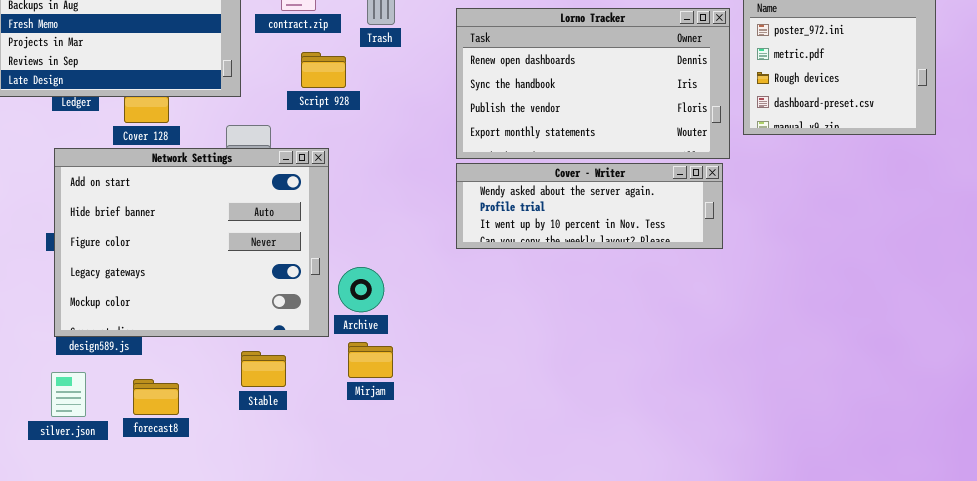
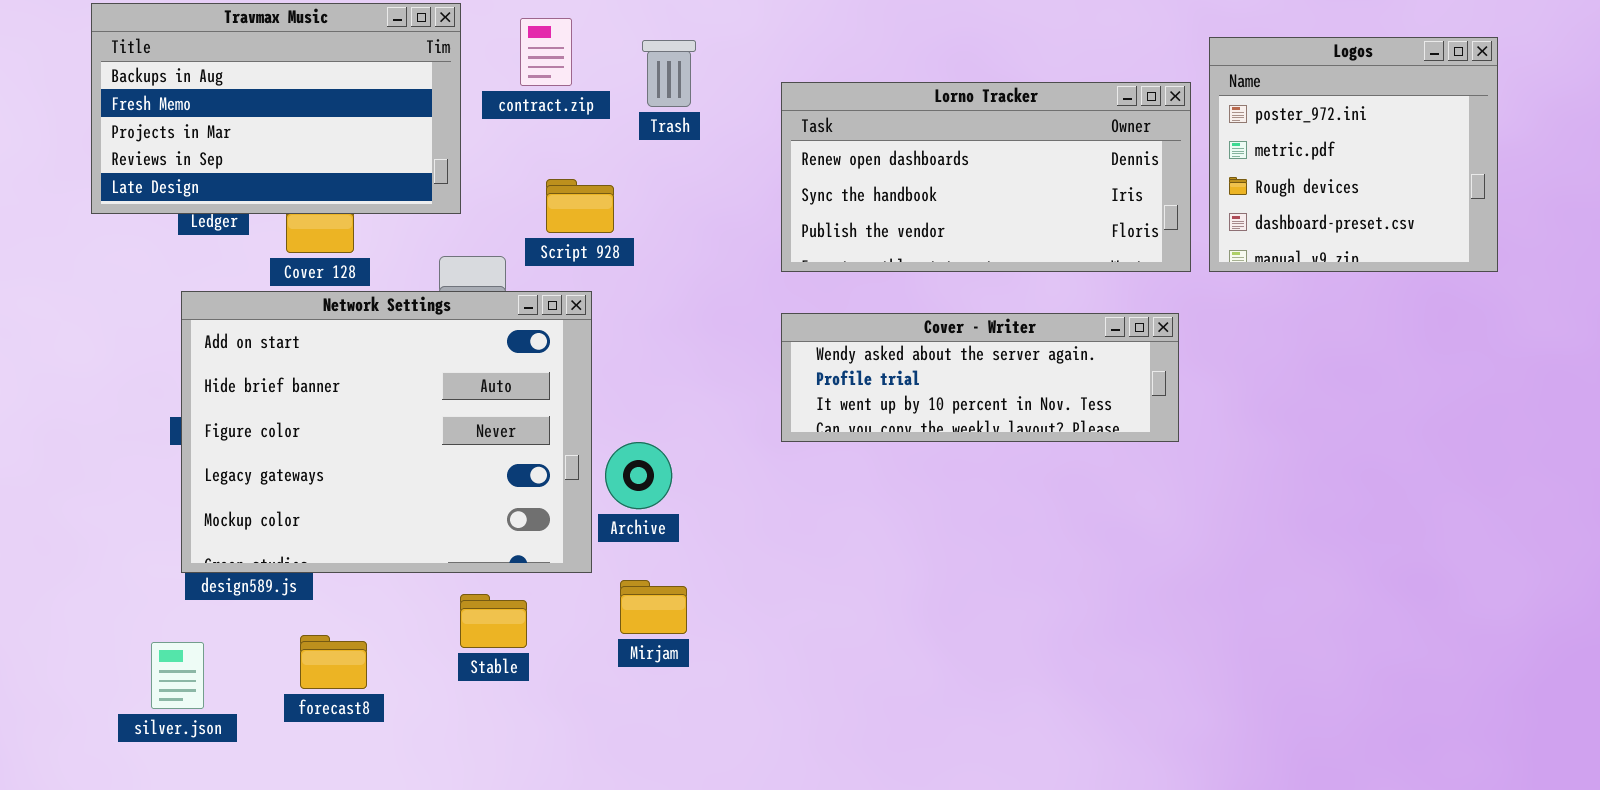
Lorno Tracker: [456,8,730,159] -> [781,82,1191,272], resized
Script 928: [301,52,346,88] -> [546,179,614,233], moved
Archive: [338,267,384,312] -> [605,442,672,509], moved
silver.json: [51,372,86,417] -> [151,642,204,709], moved

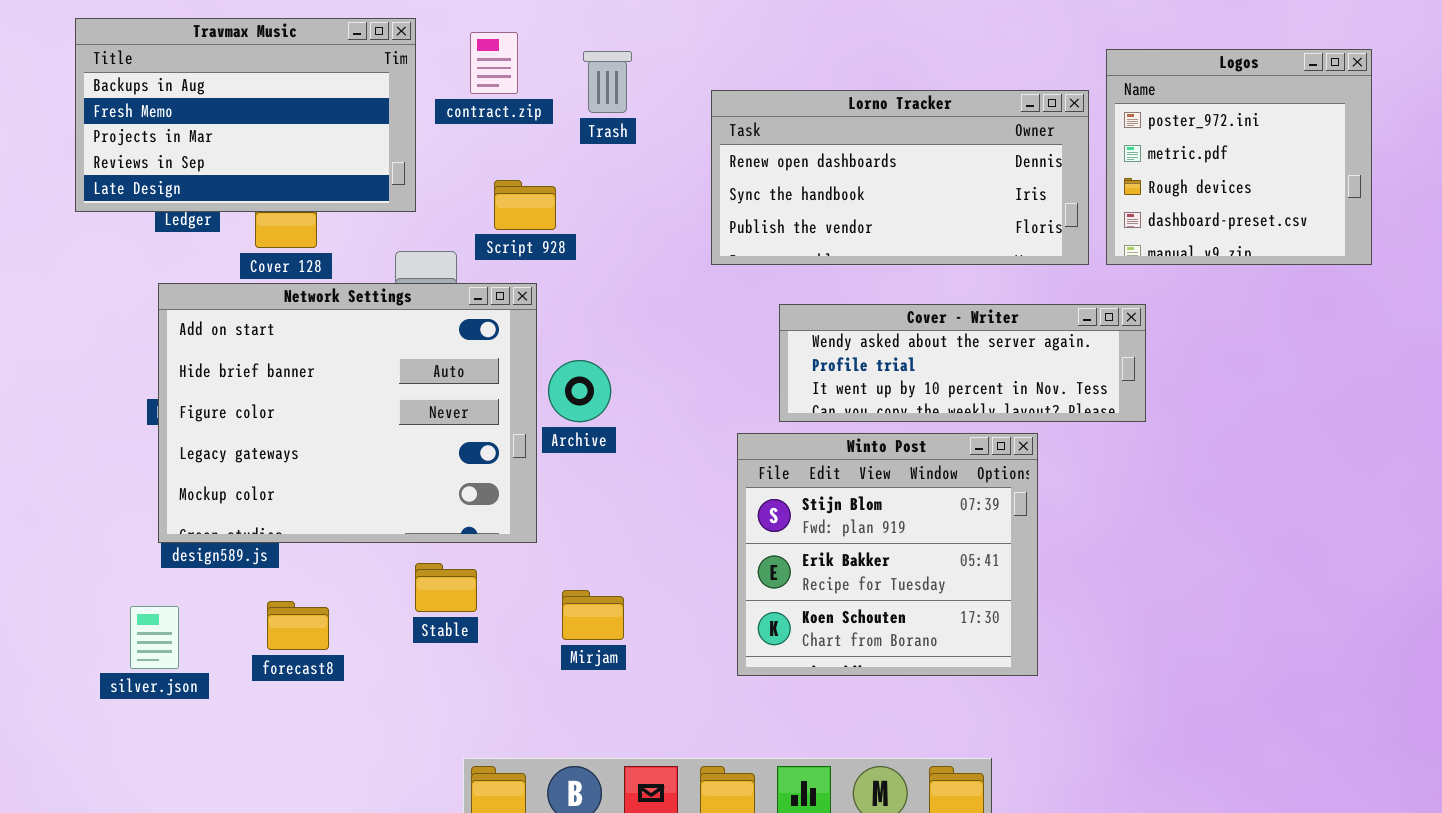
Cover - Writer: [781,313,1179,442] -> [779,304,1146,422], moved
Archive: [605,442,672,509] -> [548,360,611,422], moved
Winto Post: none -> [737,433,1038,676], opened
Mirjam: [620,580,687,634] -> [562,590,624,640], moved

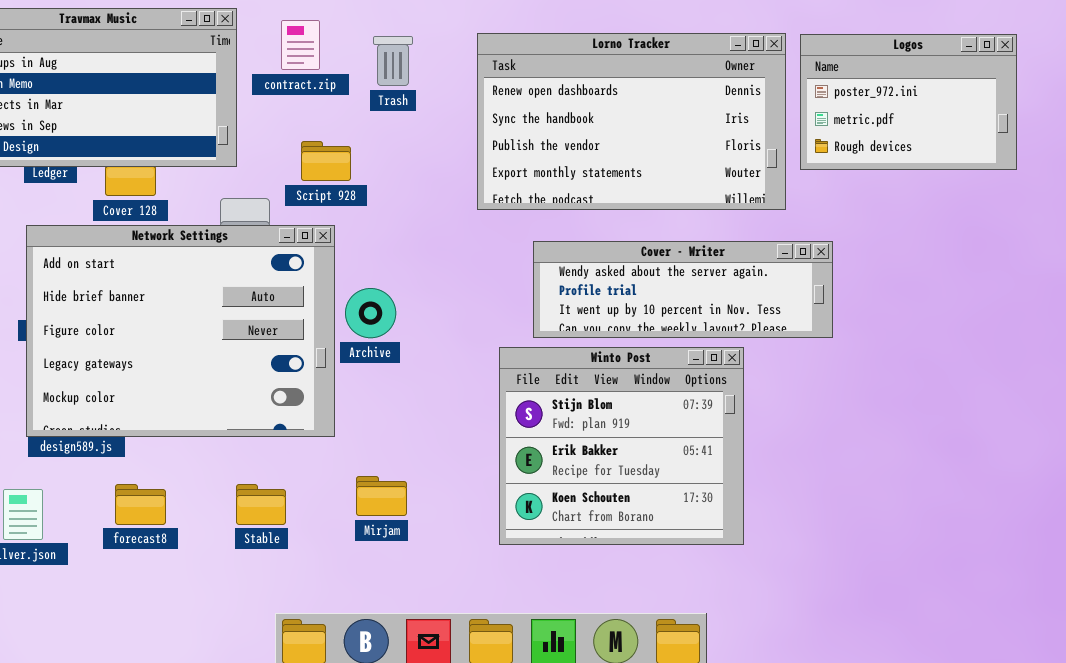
Logos: [1106,49,1372,265] -> [800,34,1017,170], resized
Lorno Tracker: [711,90,1089,265] -> [477,33,786,210], resized
Stable: [415,563,477,612] -> [236,484,286,525], moved

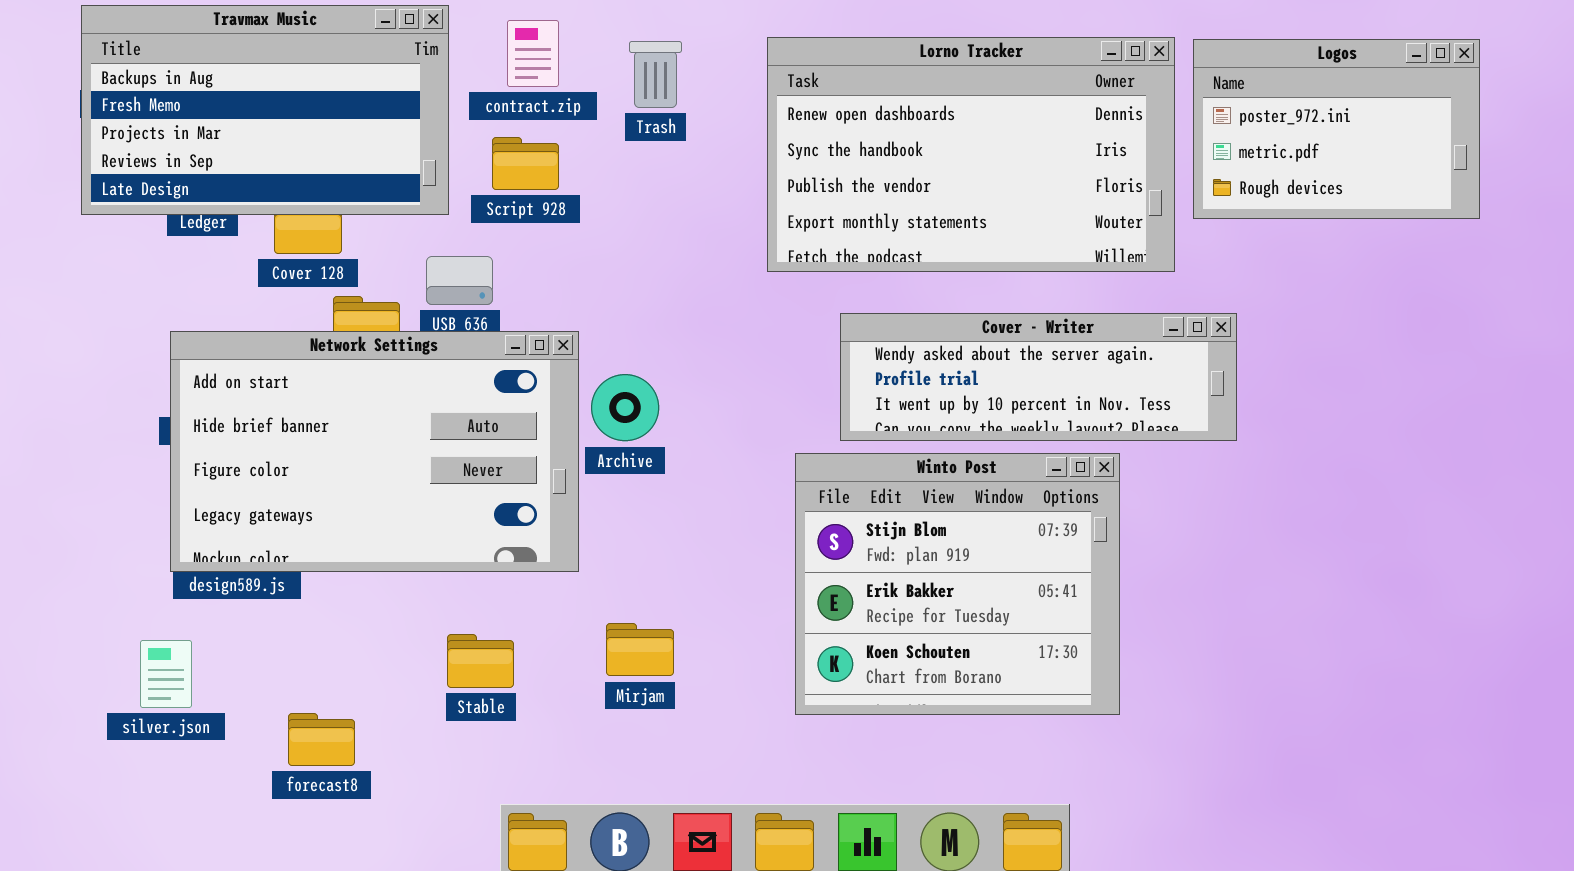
Script 928: [301,141,351,181] -> [492,137,559,190], moved
Network Settings: [26,225,335,437] -> [170,331,579,572], resized
forecast8: [115,484,166,525] -> [288,713,355,766], moved

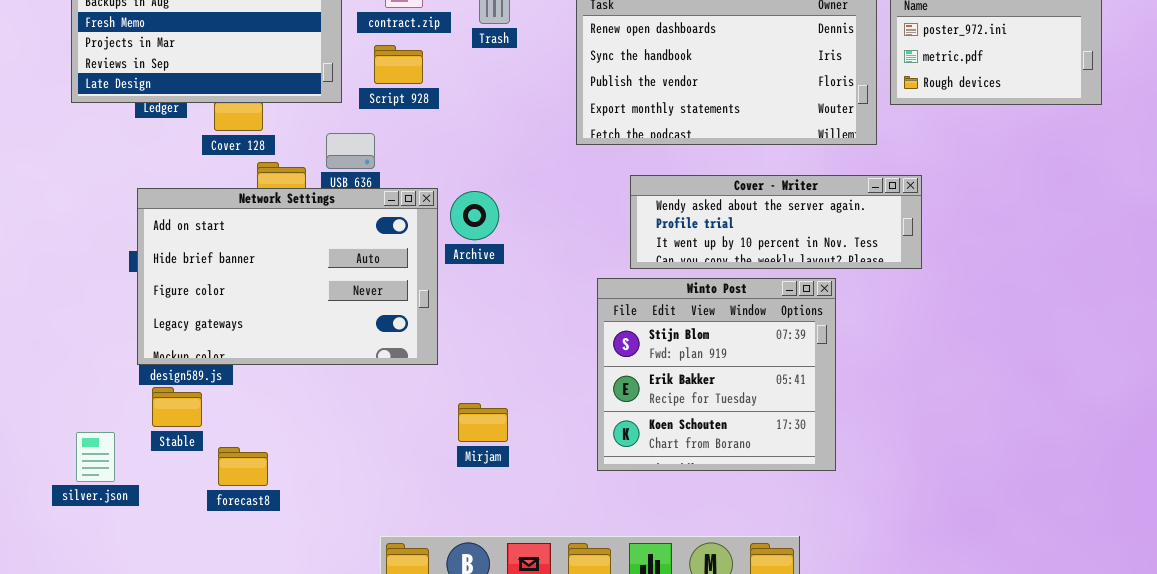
Archive: [591,374,659,441] -> [450,191,499,240], moved
Stable: [447,634,514,688] -> [152,387,202,427], moved
silver.json: [140,640,192,708] -> [76,432,115,482], moved
forecast8: [288,713,355,766] -> [218,447,268,486], moved

